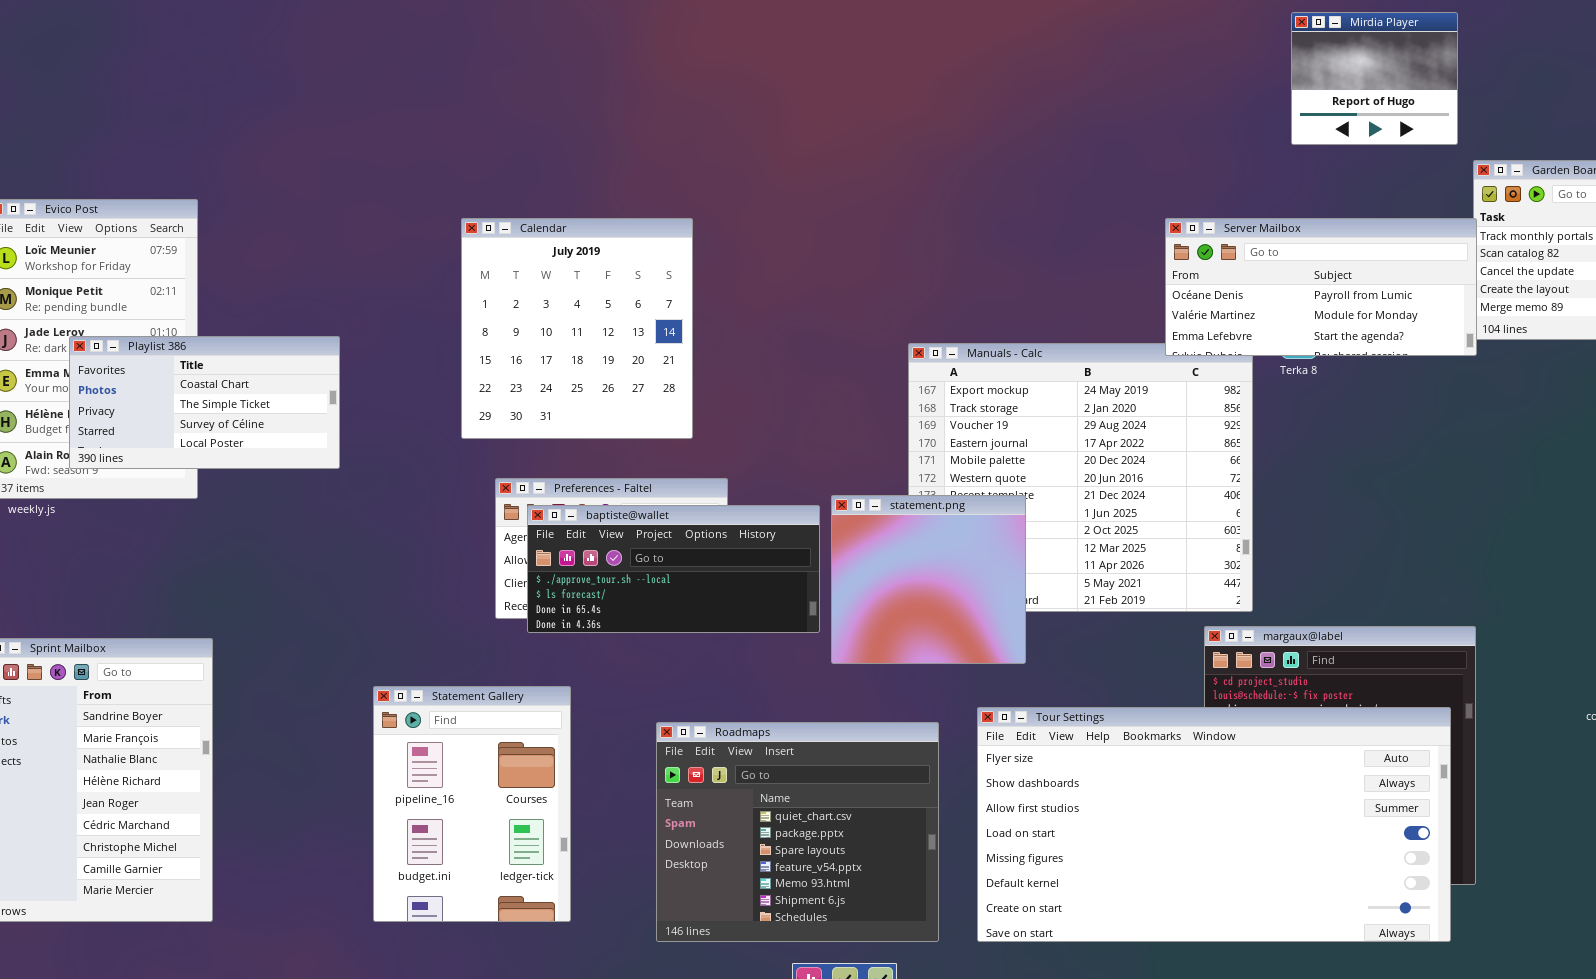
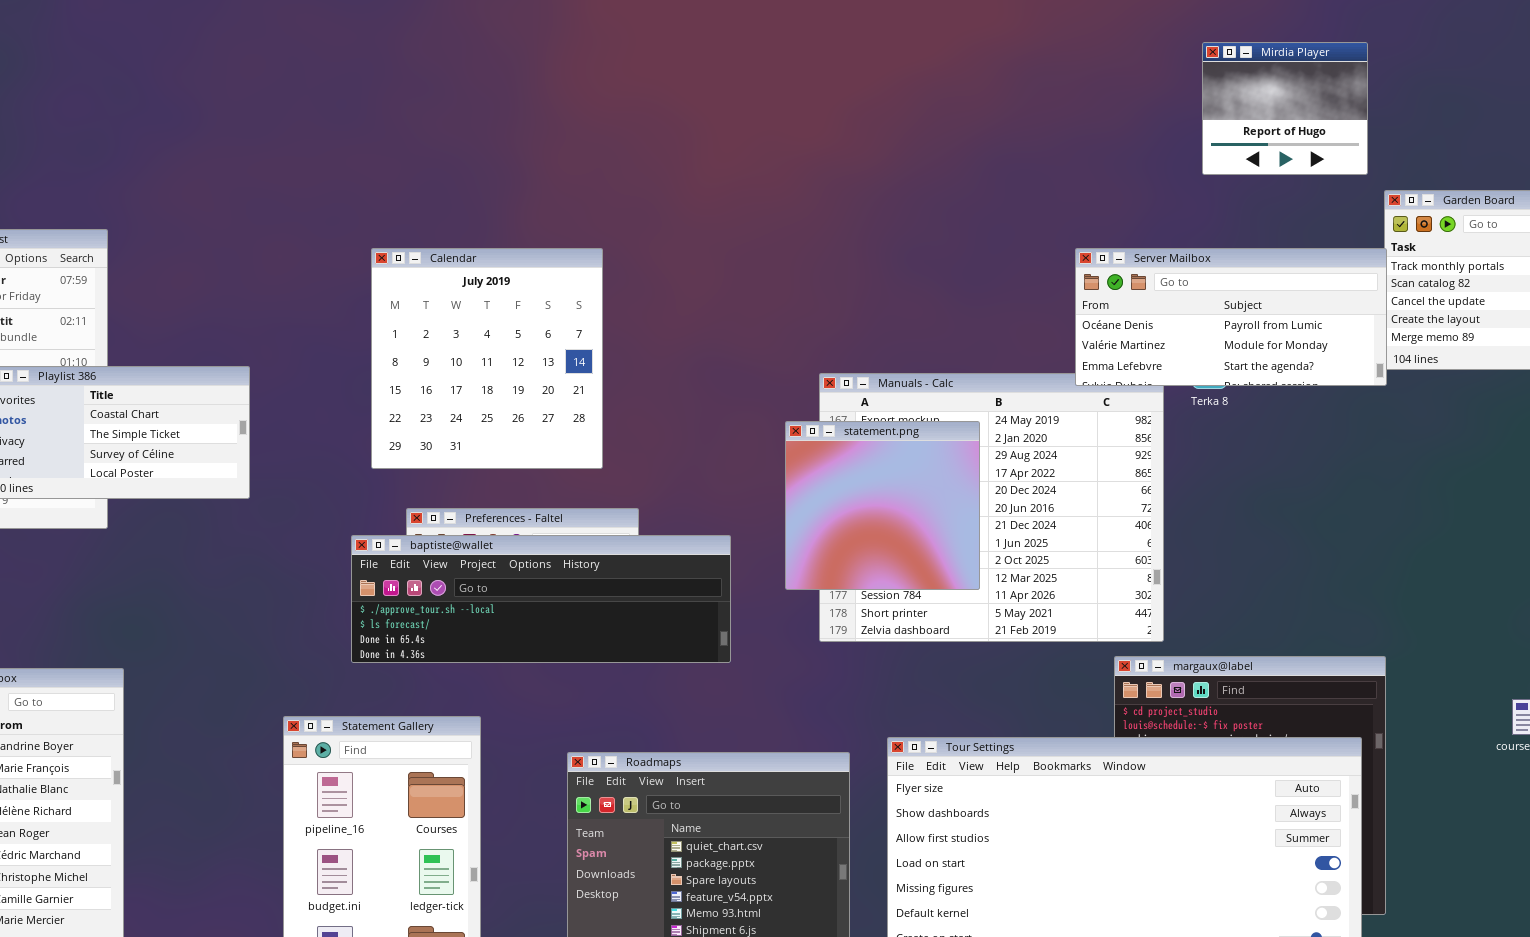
statement.png: [831,495,1026,664] -> [785,421,980,590], moved
baptiste@wallet: [527,505,820,633] -> [351,535,731,663], resized

